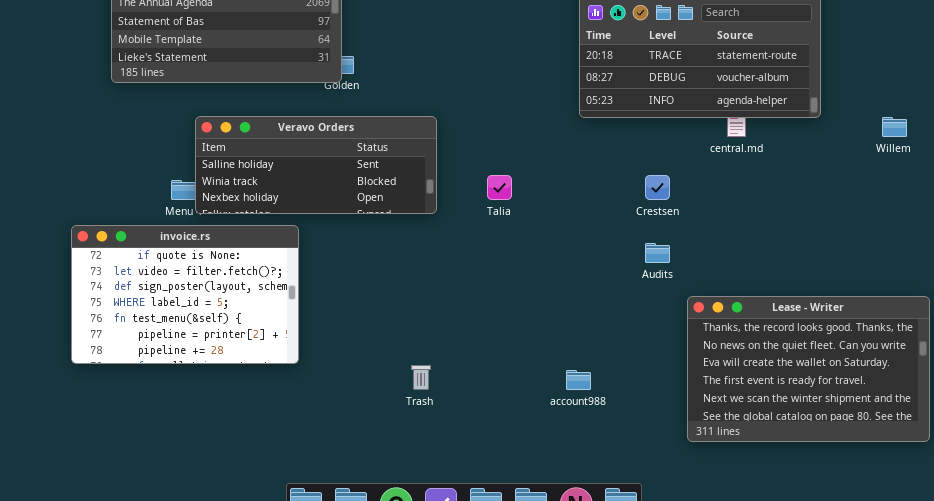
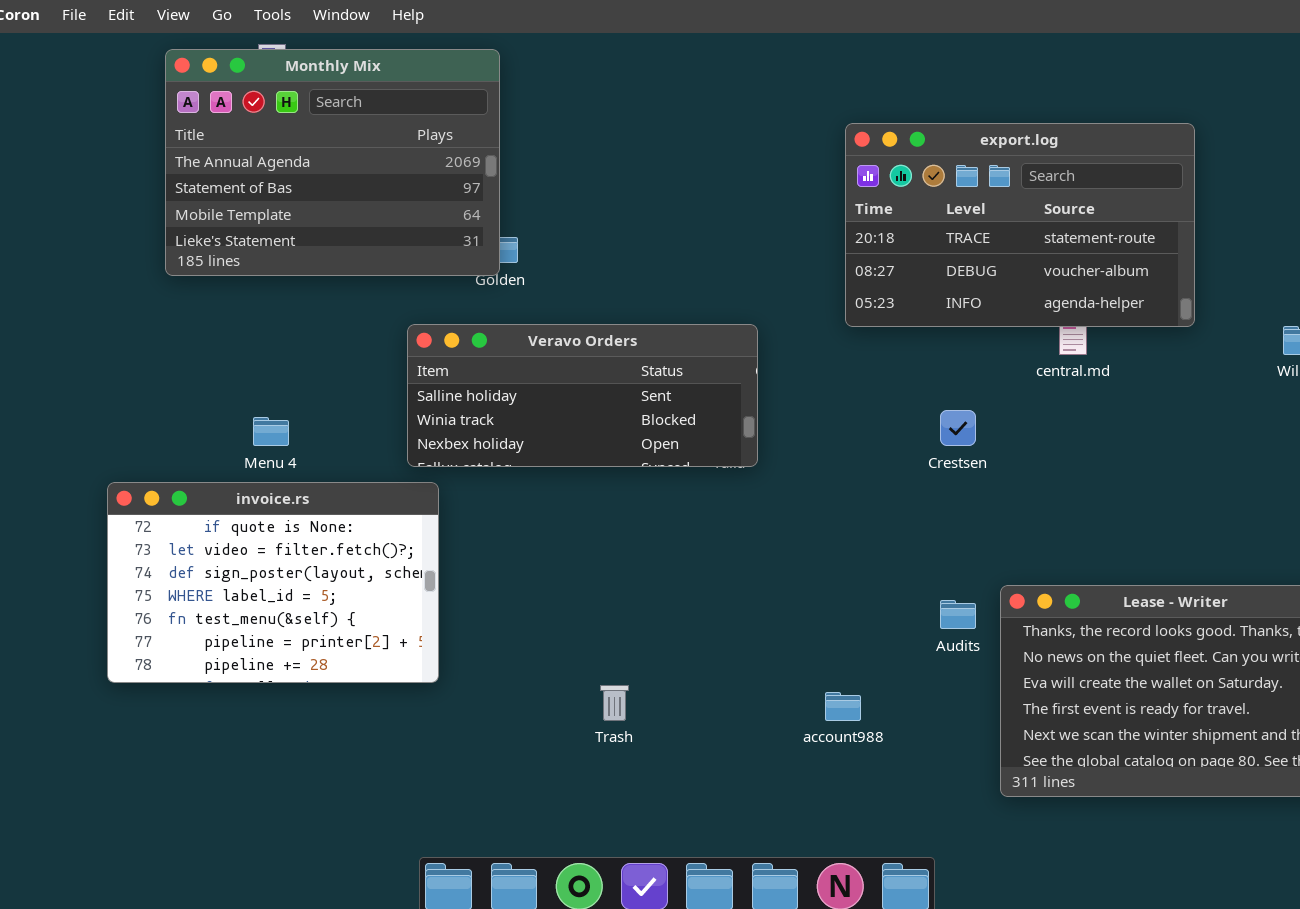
Veravo Orders: [195,116,437,214] -> [407,324,758,467], moved
Audits: [645,243,670,263] -> [940,600,976,629], moved

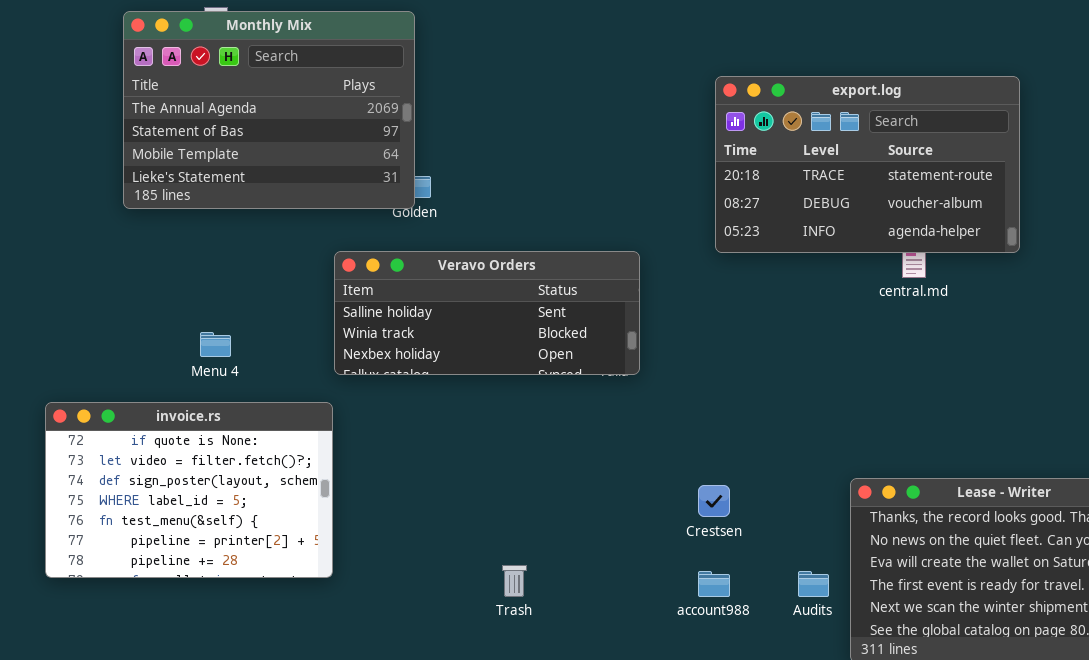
Crestsen: [940,410,976,446] -> [698,485,730,517], moved
invoice.rs: [107,482,439,683] -> [45,402,333,578], moved
Audits: [940,600,976,629] -> [798,571,829,597], moved

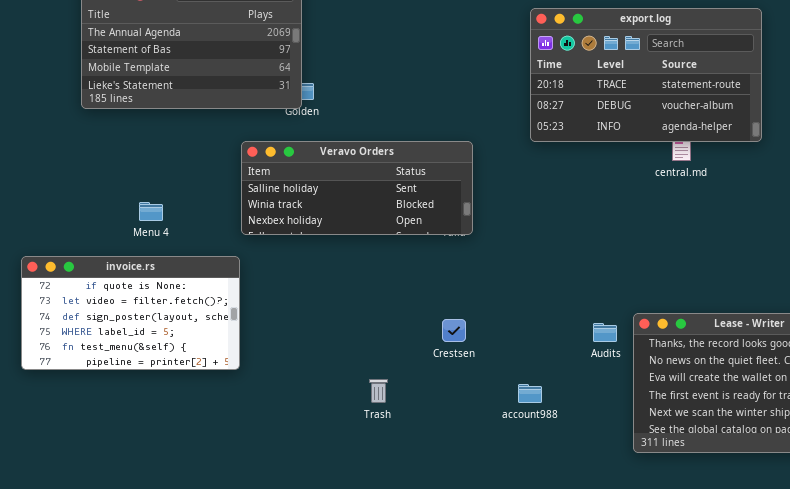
invoice.rs: [45,402,333,578] -> [21,256,240,370], resized
Crestsen: [698,485,730,517] -> [442,319,466,342], moved
Audits: [798,571,829,597] -> [593,323,617,342], moved

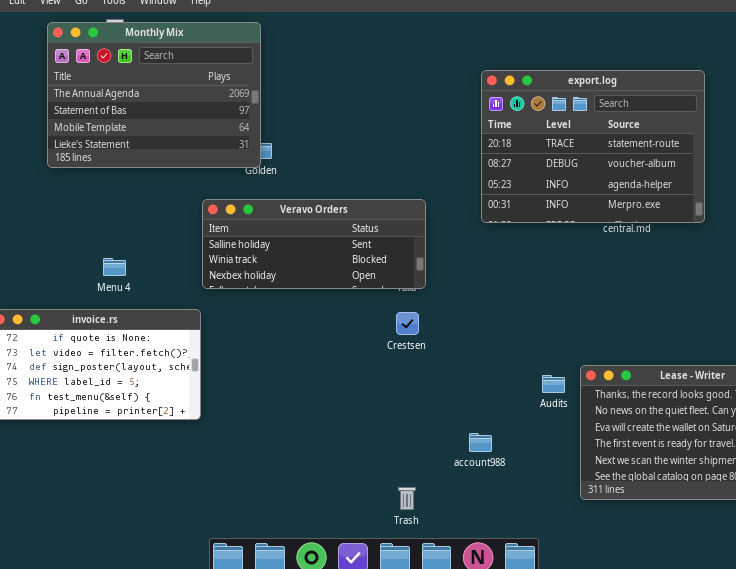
export.log: [530,8,762,142] -> [481,70,705,223], resized
Crestsen: [442,319,466,342] -> [396,312,419,335], moved
Trash: [369,379,388,403] -> [398,487,416,510], moved

